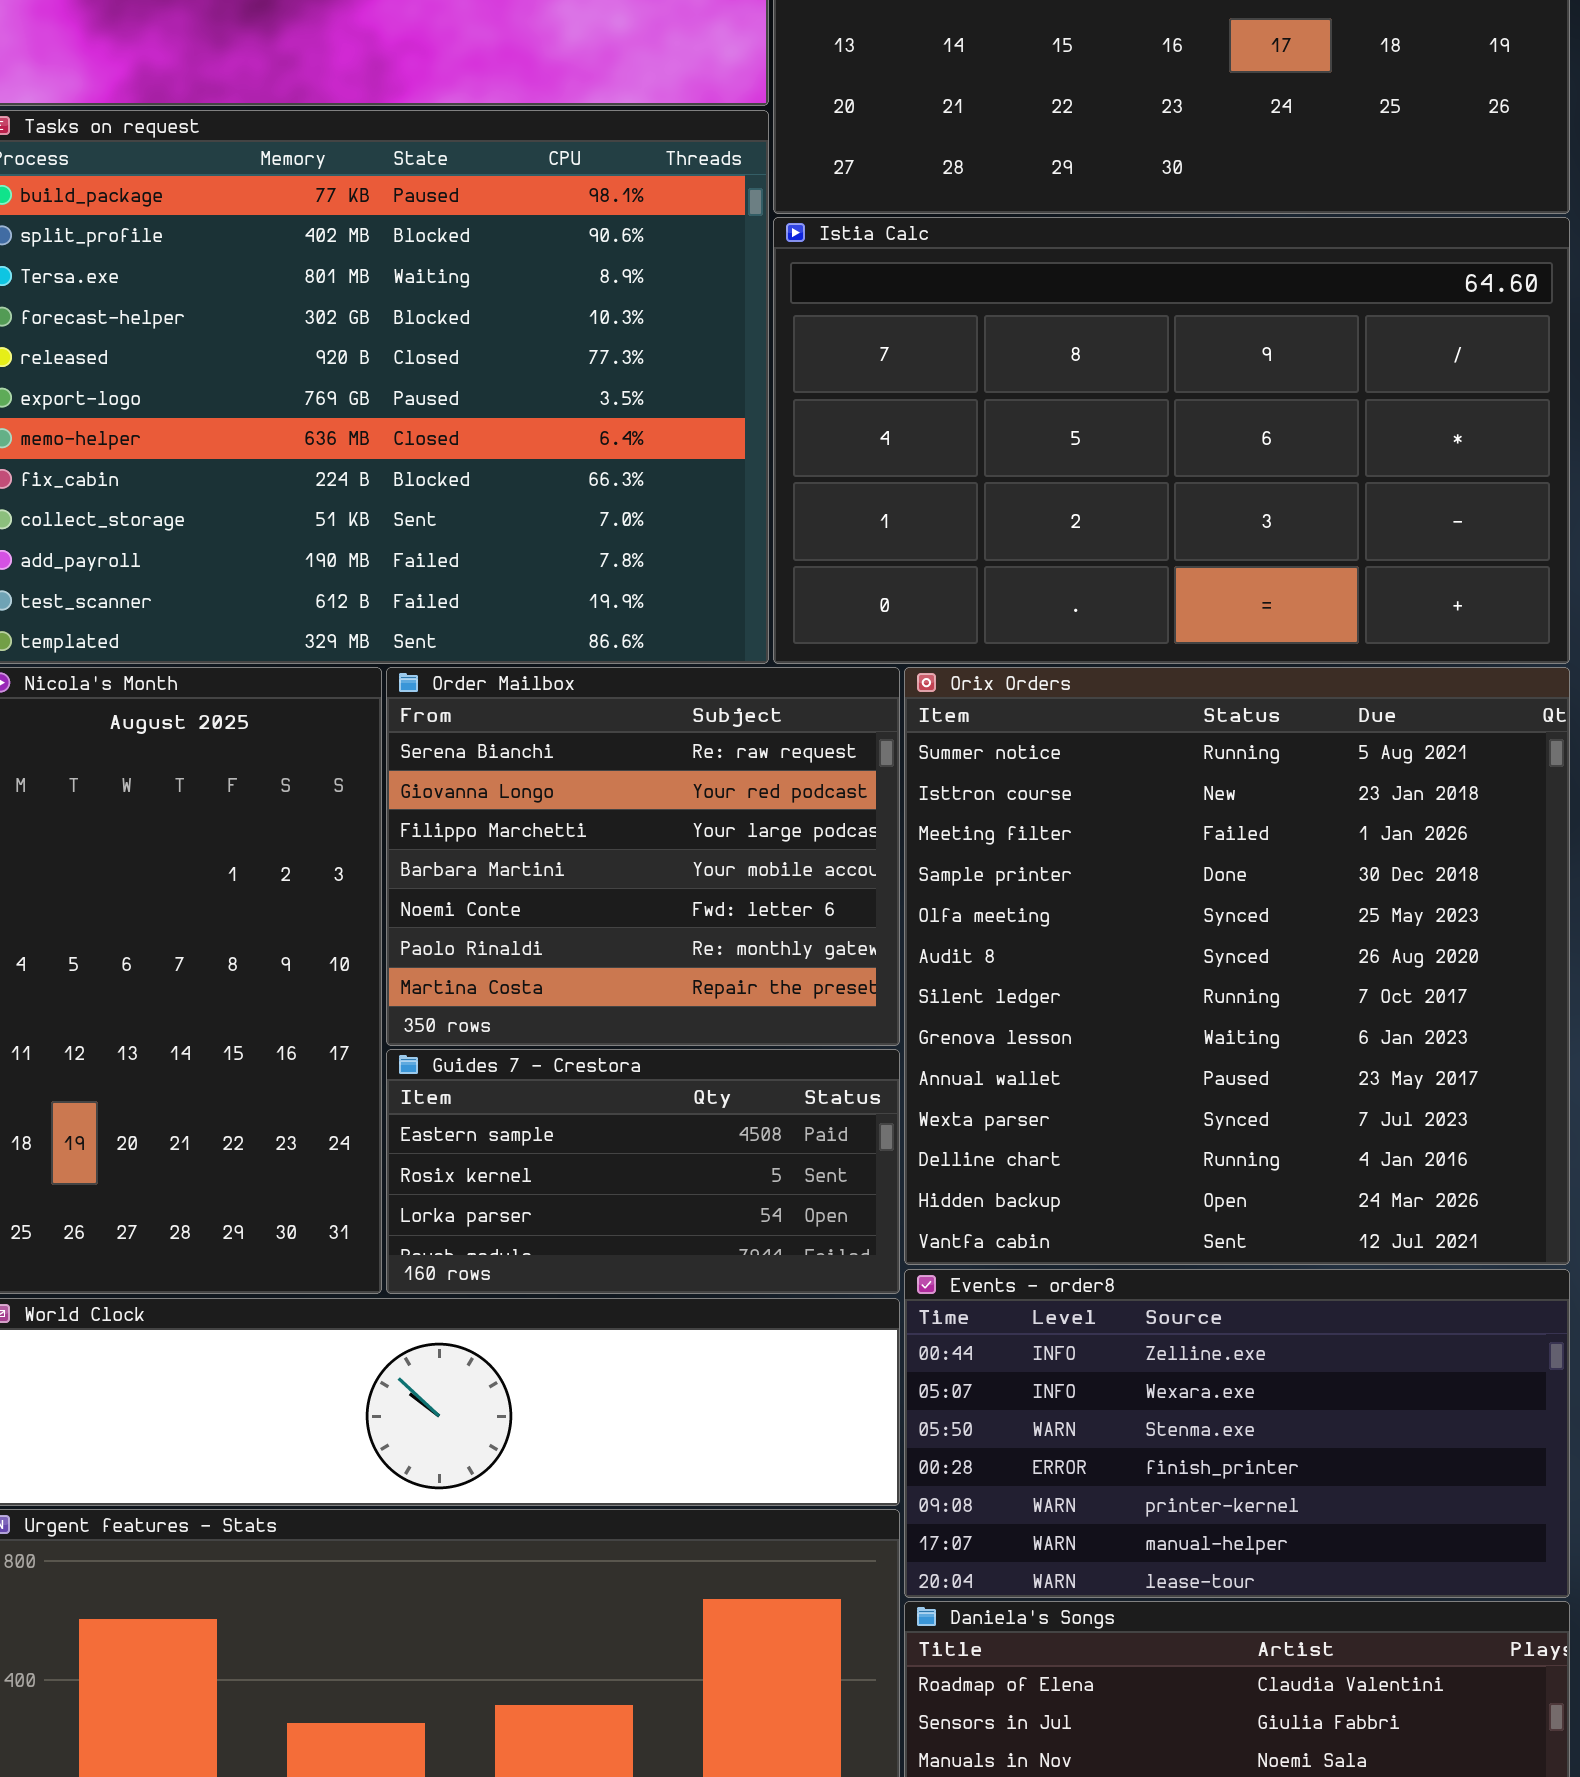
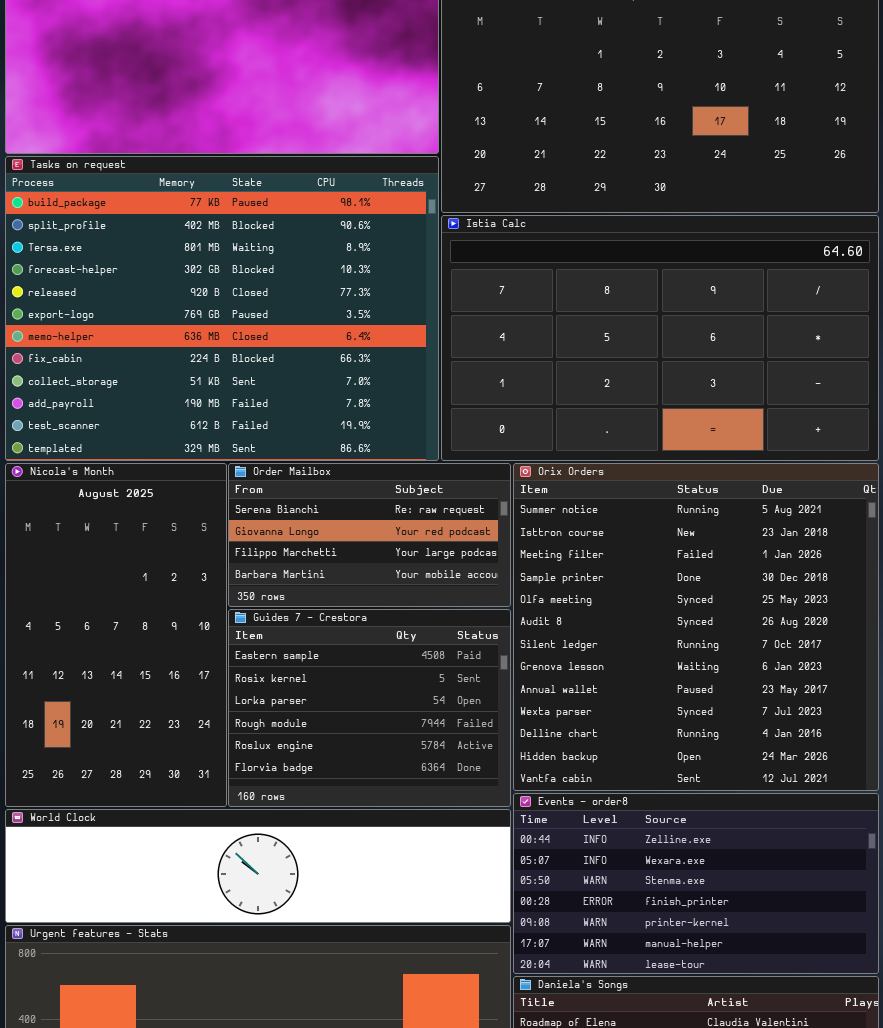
Order Mailbox: [386,667,900,1046] -> [228,463,511,607], resized
Guides 7 - Crestora: [386,1049,900,1294] -> [228,609,511,807], resized

